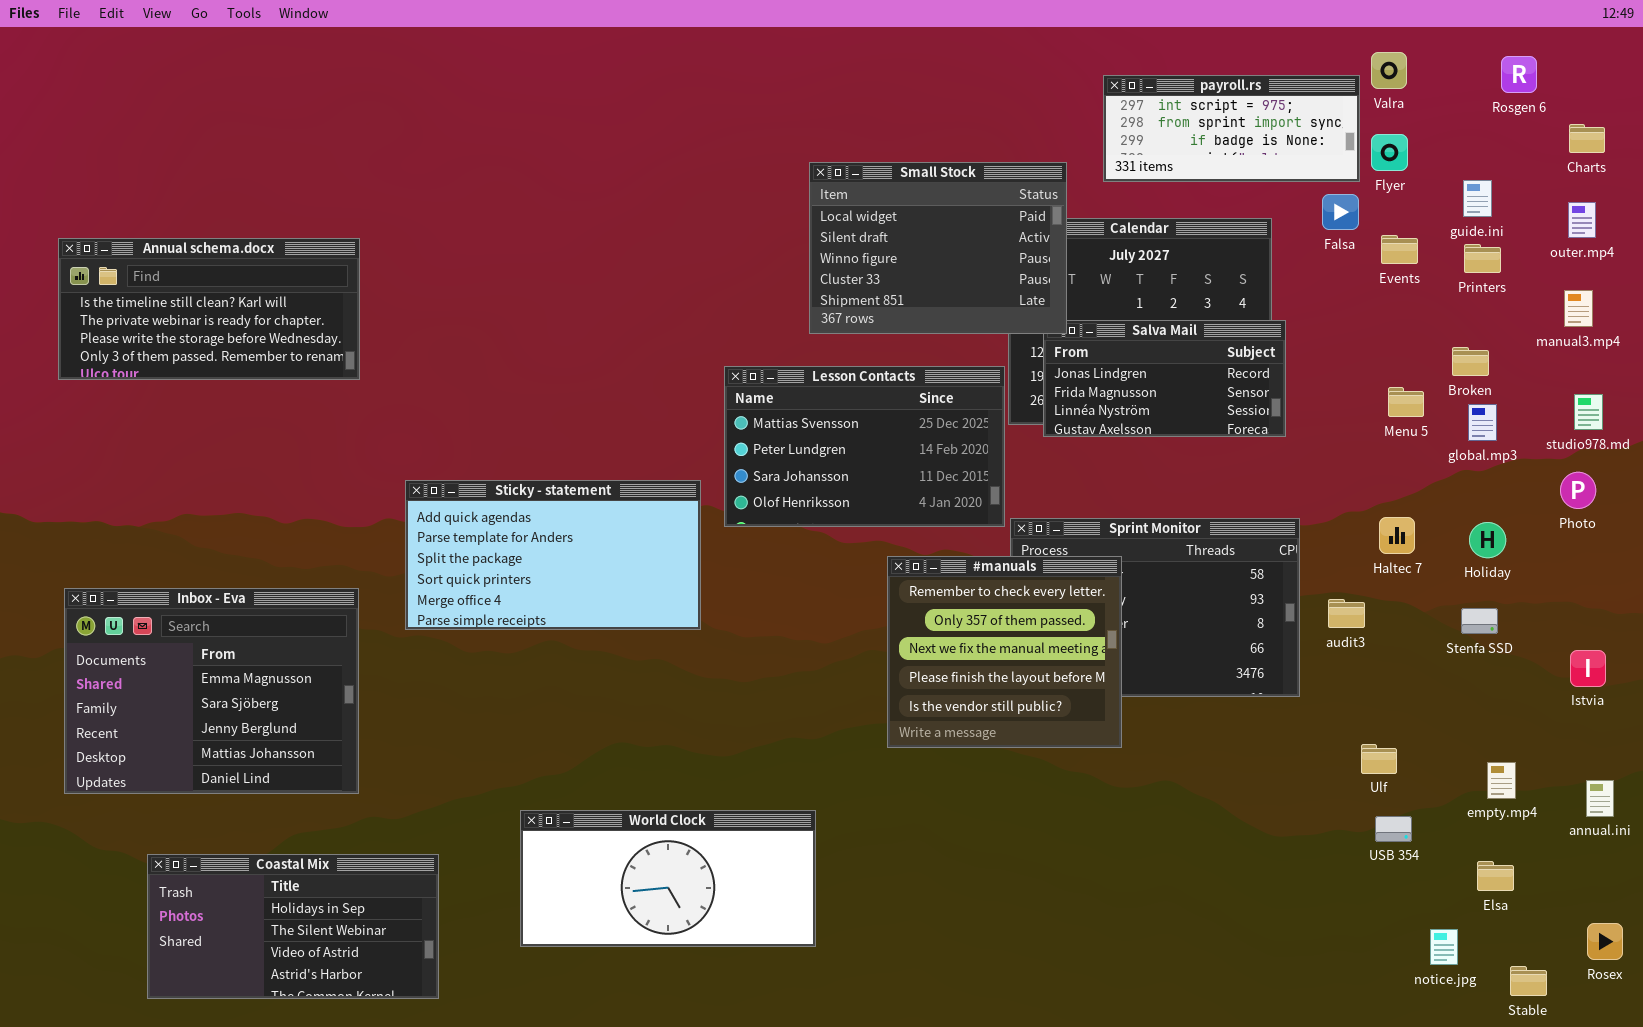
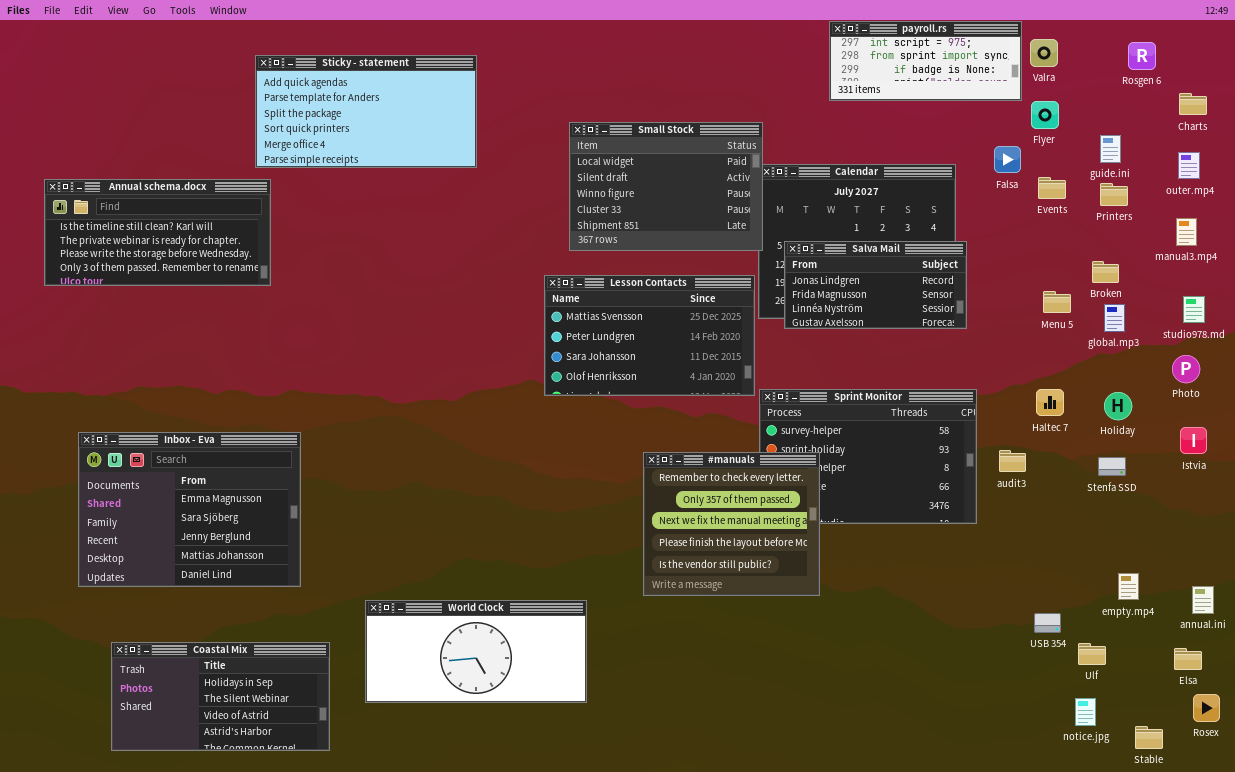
payroll.rs: [1103,75,1360,182] -> [829,21,1022,101], moved
Small Stock: [809,162,1067,334] -> [569,122,763,251], moved
Sticky - statement: [405,480,701,630] -> [255,55,477,168], moved
#manuals: [887,556,1122,748] -> [643,452,820,596], moved
Inbox - Eva: [64,588,359,794] -> [78,432,301,587], moved
Istvia: [1570,650,1606,687] -> [1180,427,1207,454], moved
Ulf: [1361,744,1397,774] -> [1078,643,1106,665], moved
World Clock: [520,810,816,947] -> [365,600,587,703], moved
Elsa: [1477,861,1514,891] -> [1174,648,1202,670], moved

